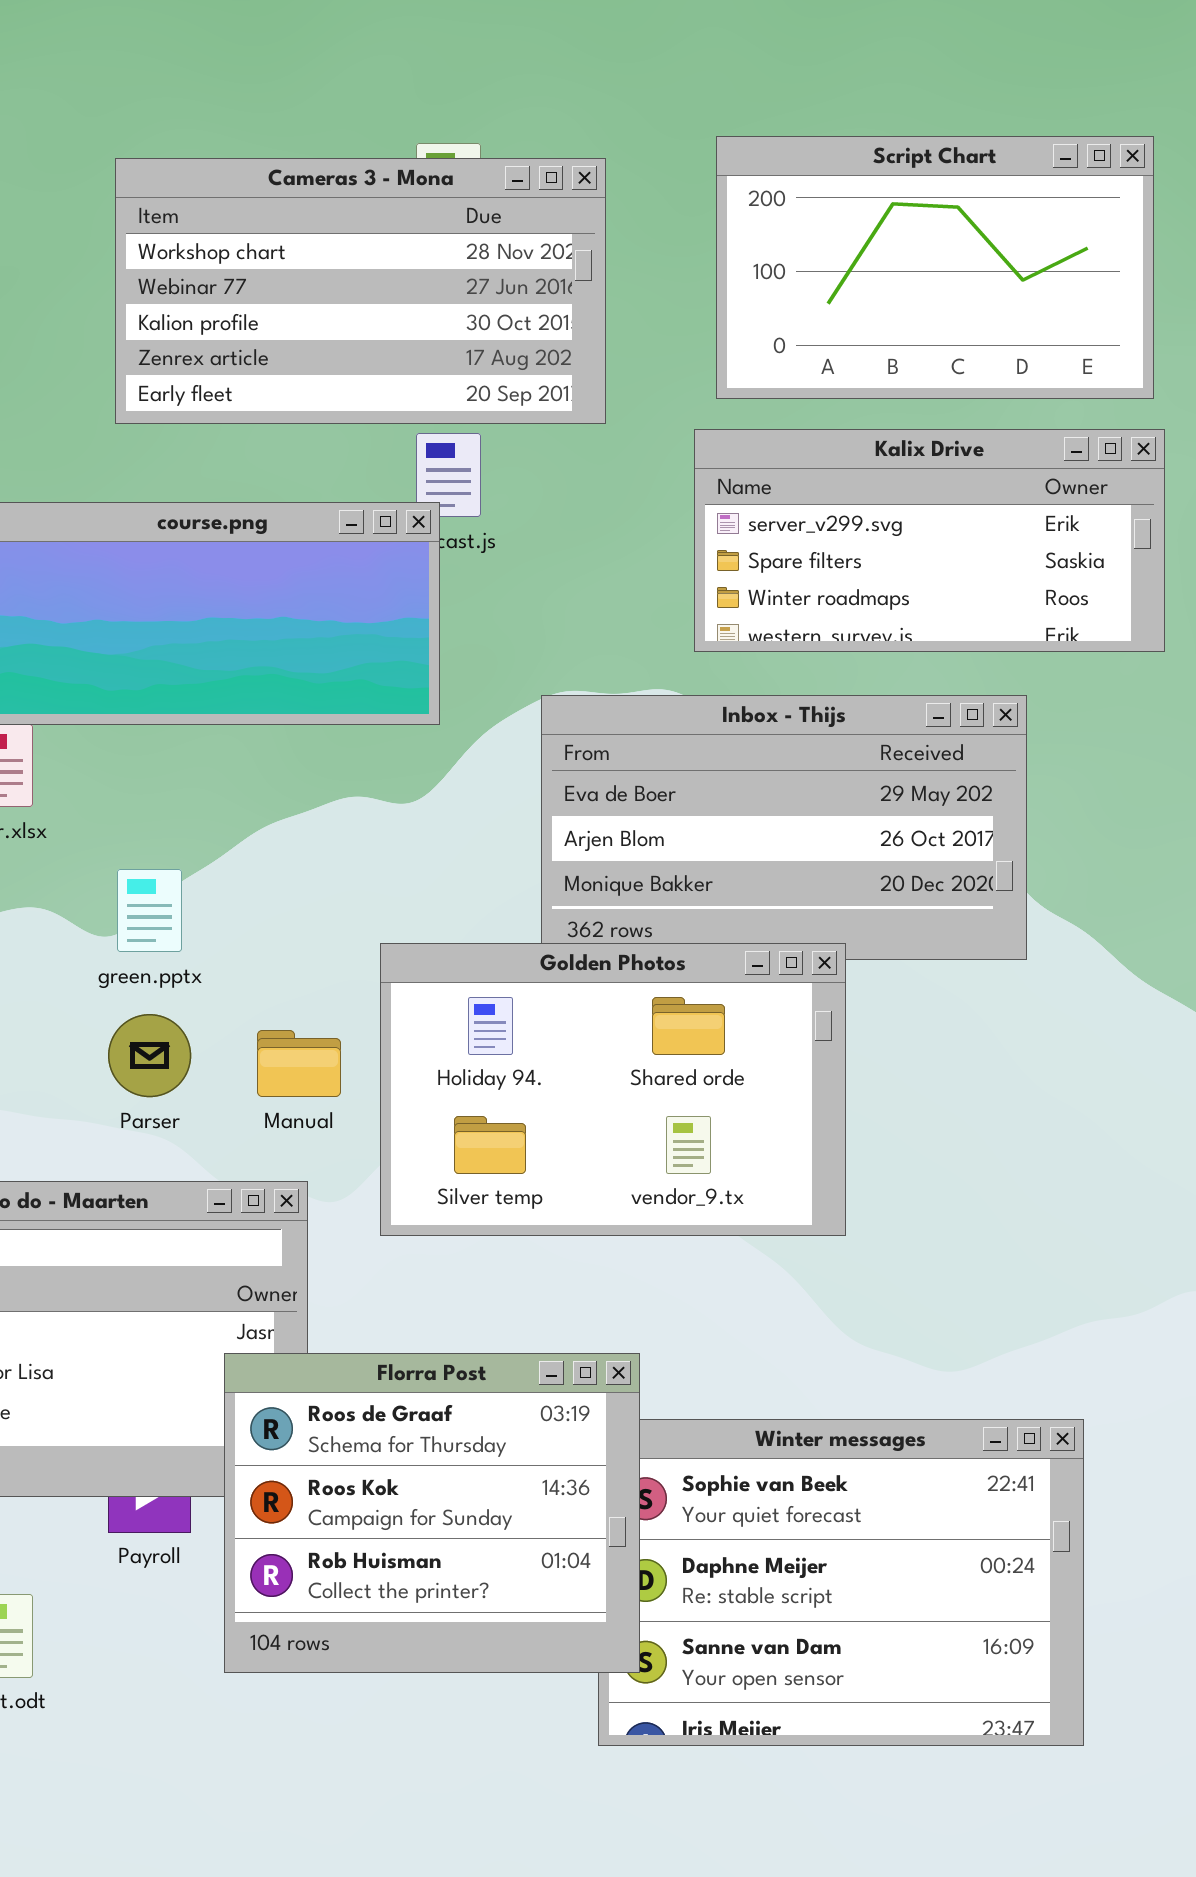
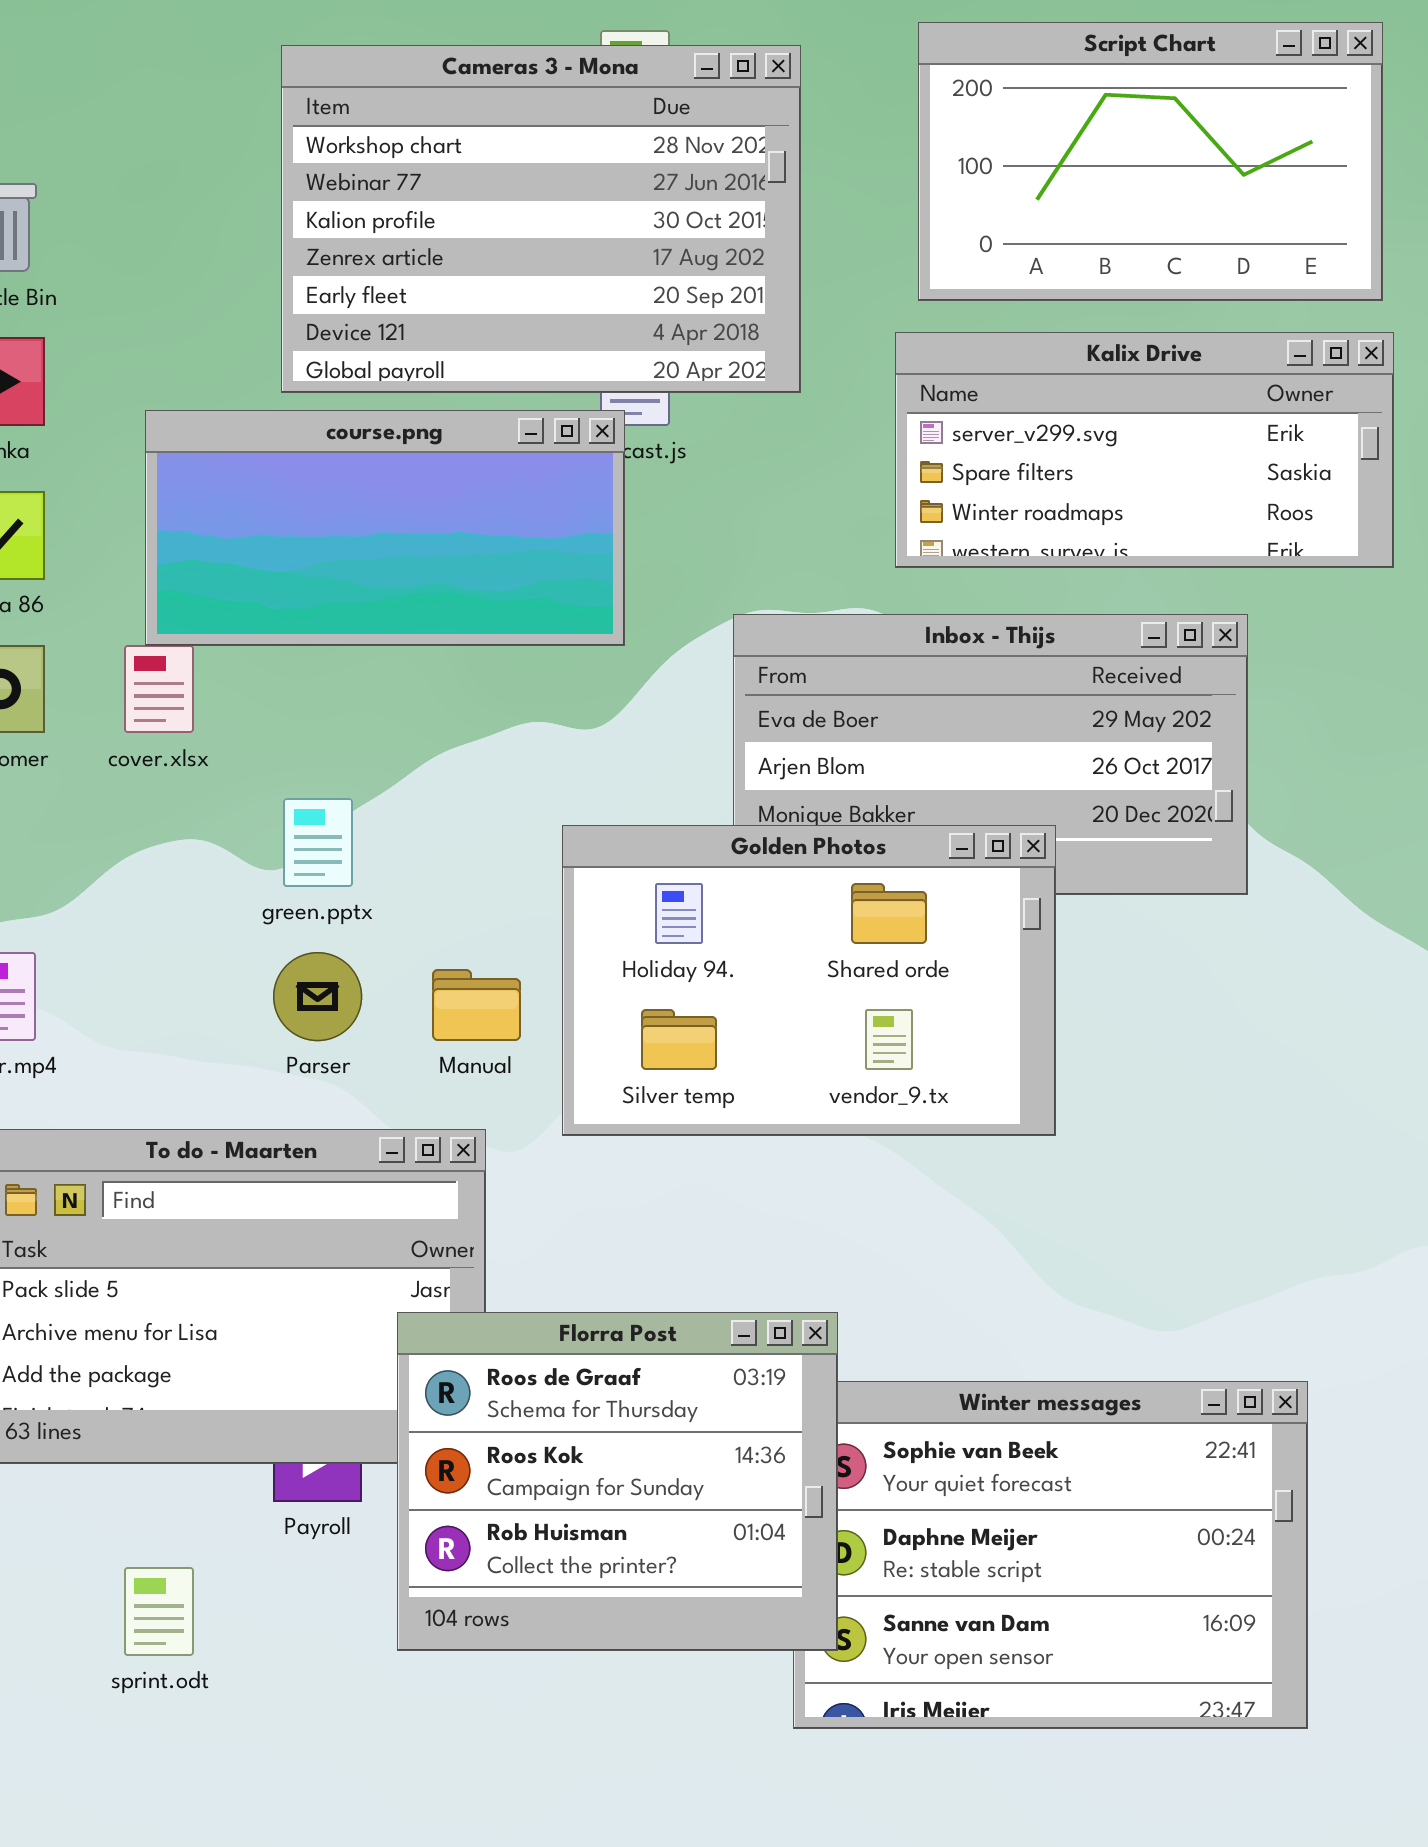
Cameras 3 - Mona: [115,158,606,424] -> [281,45,801,393], resized
Golden Photos: [380,943,846,1236] -> [562,825,1056,1136], moved

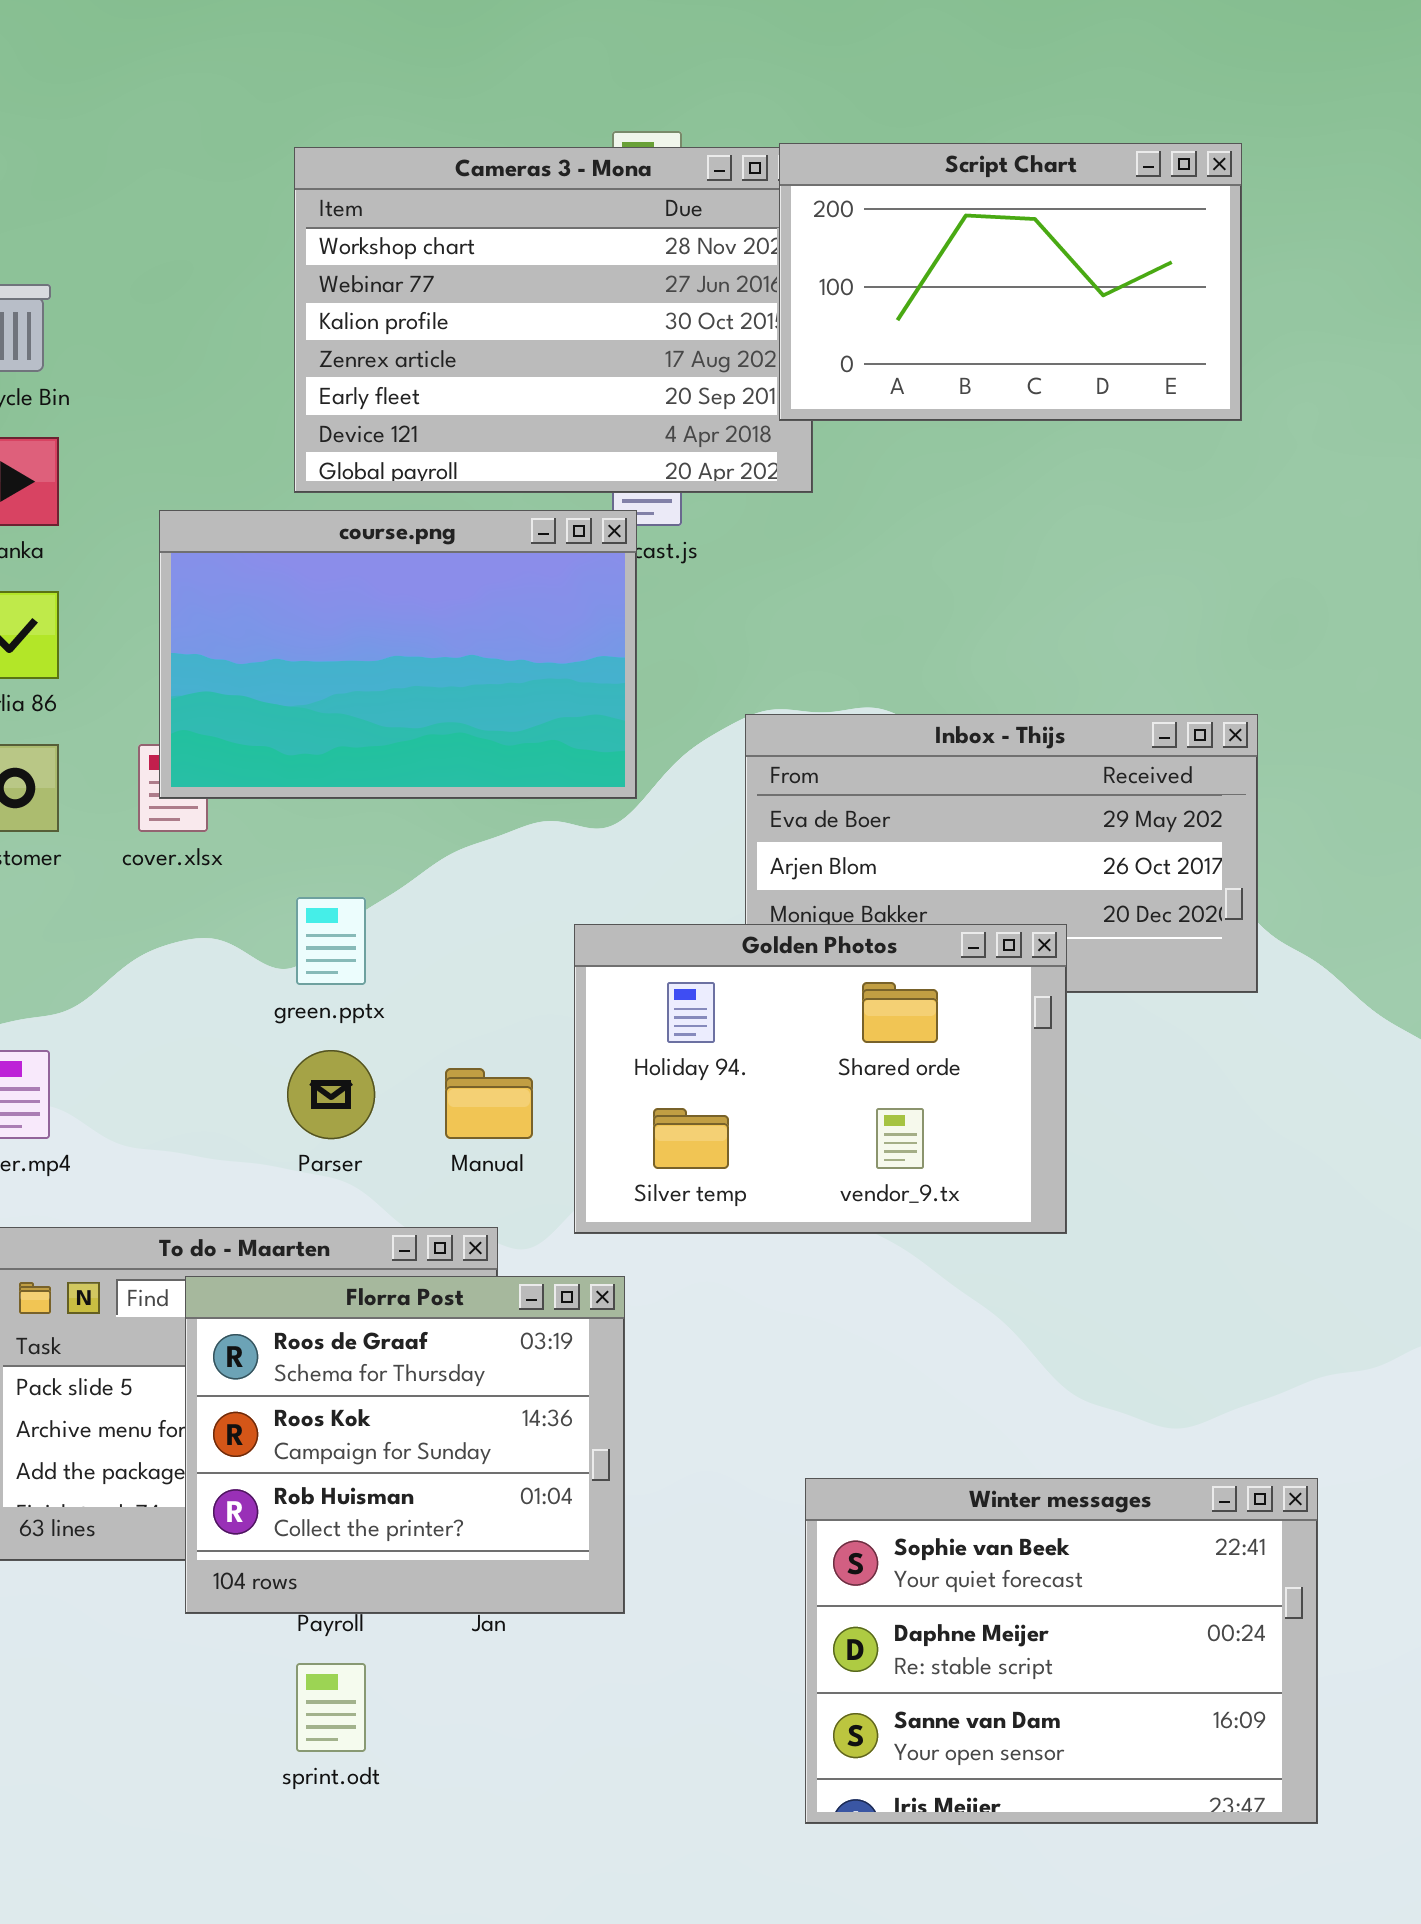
Script Chart: [918,22,1383,301] -> [779,143,1242,421], moved
Kalix Drive: [895,332,1394,568] -> none, closed
course.png: [145,410,625,646] -> [159,510,637,799], resized
Florra Post: [397,1312,838,1651] -> [185,1276,625,1614], moved
sprint.odt: [124,1567,194,1656] -> [296,1663,366,1752], moved

